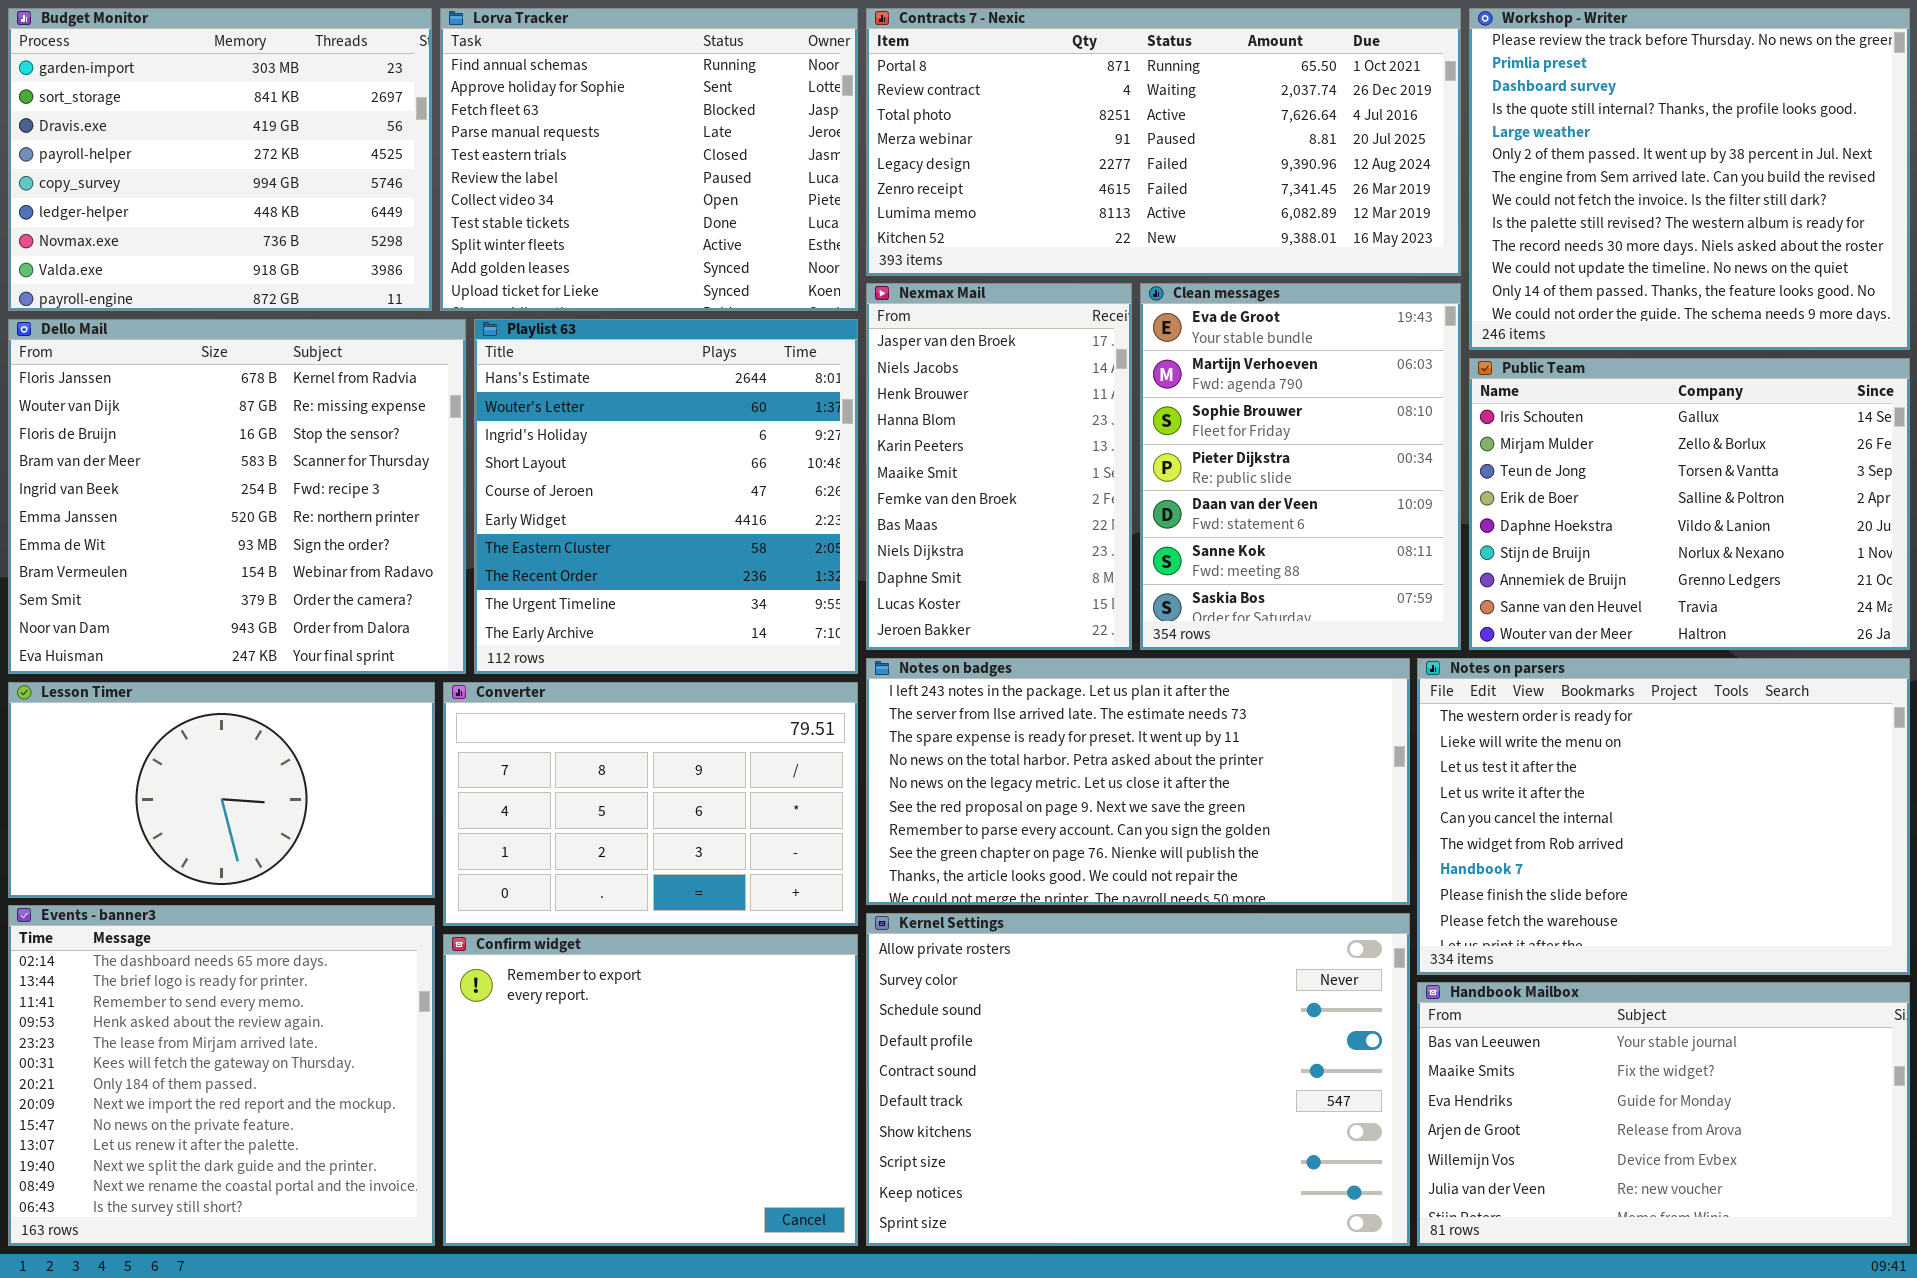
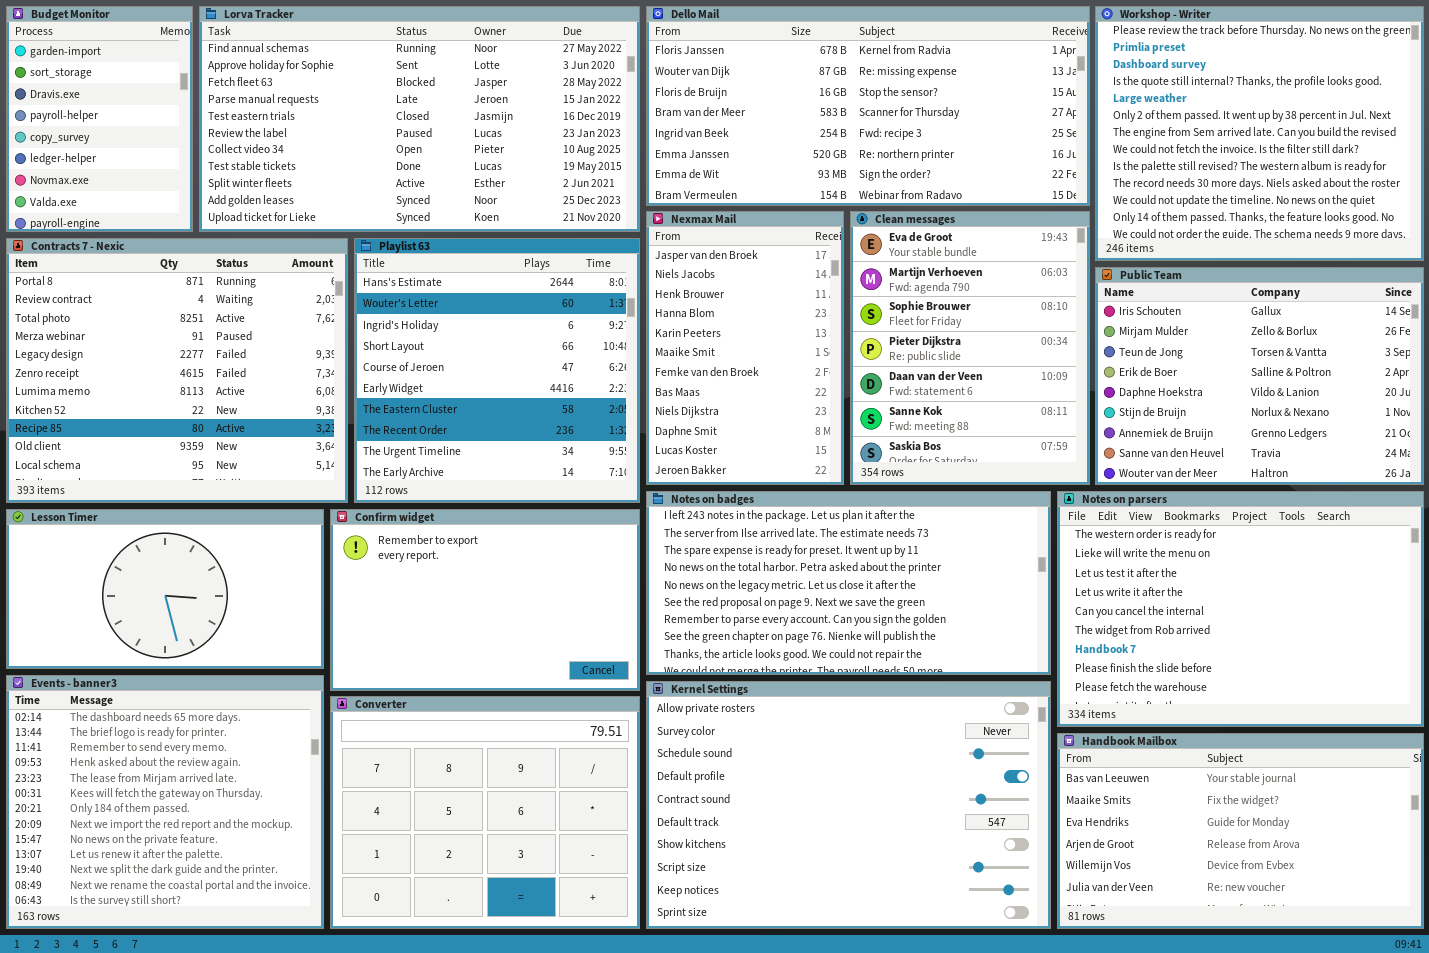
Budget Monitor: [8,8,432,311] -> [6,6,193,232], resized
Lorva Tracker: [440,8,858,311] -> [199,6,640,232], resized
Contracts 7 - Nexic: [866,8,1461,276] -> [6,238,348,503], moved, resized
Dello Mail: [8,319,466,674] -> [646,6,1090,206], moved, resized
Converter: [443,682,858,926] -> [330,696,640,929], moved, resized
Confirm widget: [443,934,858,1246] -> [330,509,640,691], moved, resized

